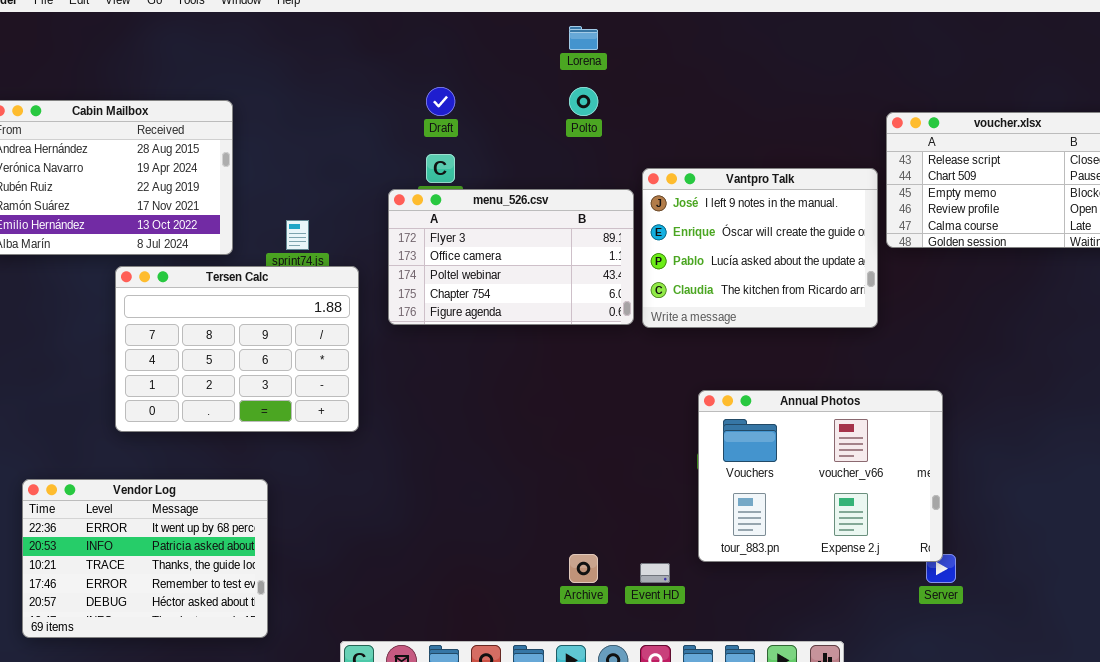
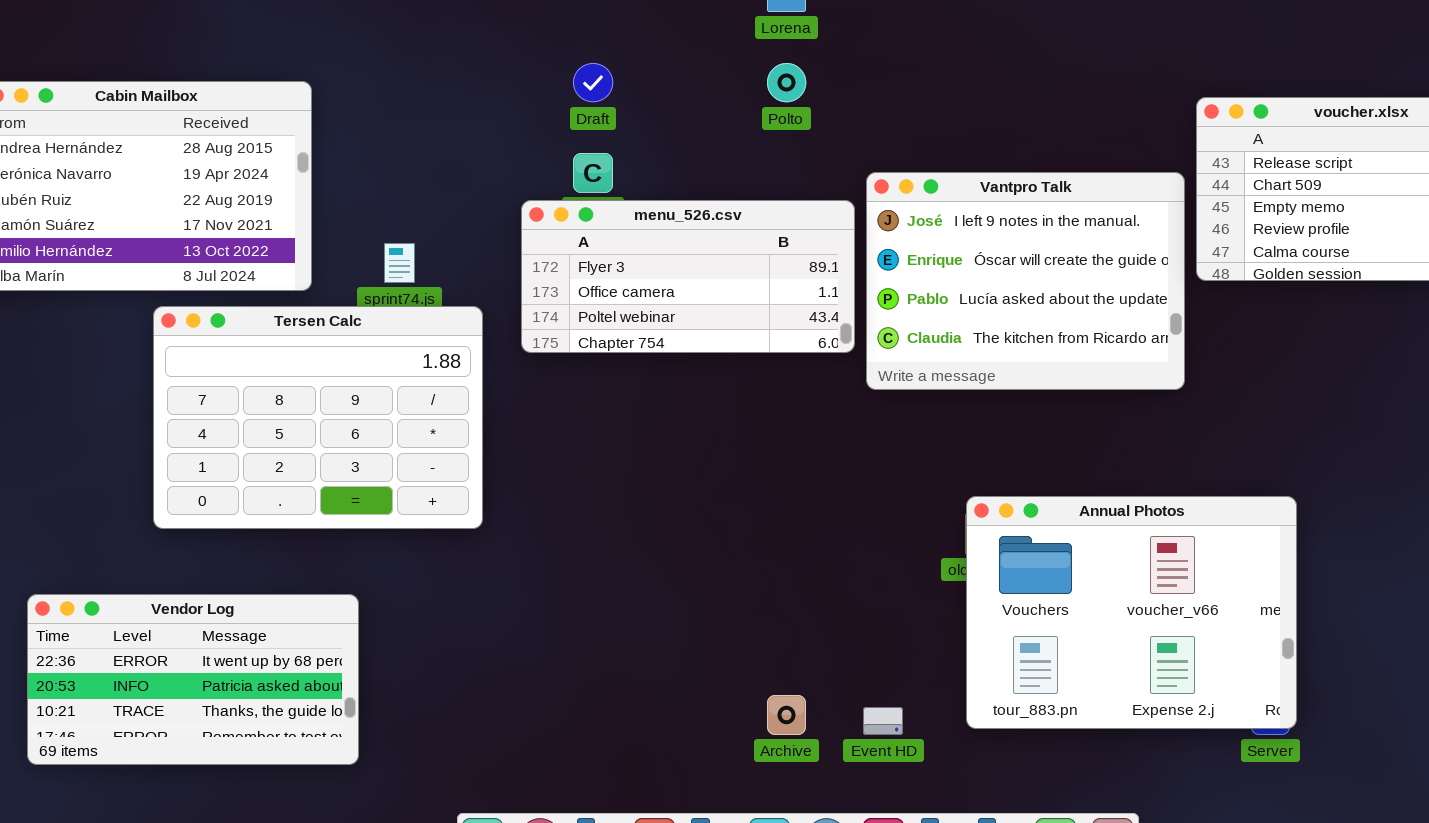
menu_526.csv: [388,189,634,325] -> [521,200,855,353], resized
Annual Photos: [698,390,943,562] -> [966,496,1297,729], moved
Vendor Log: [22,479,268,638] -> [27,594,359,765], resized

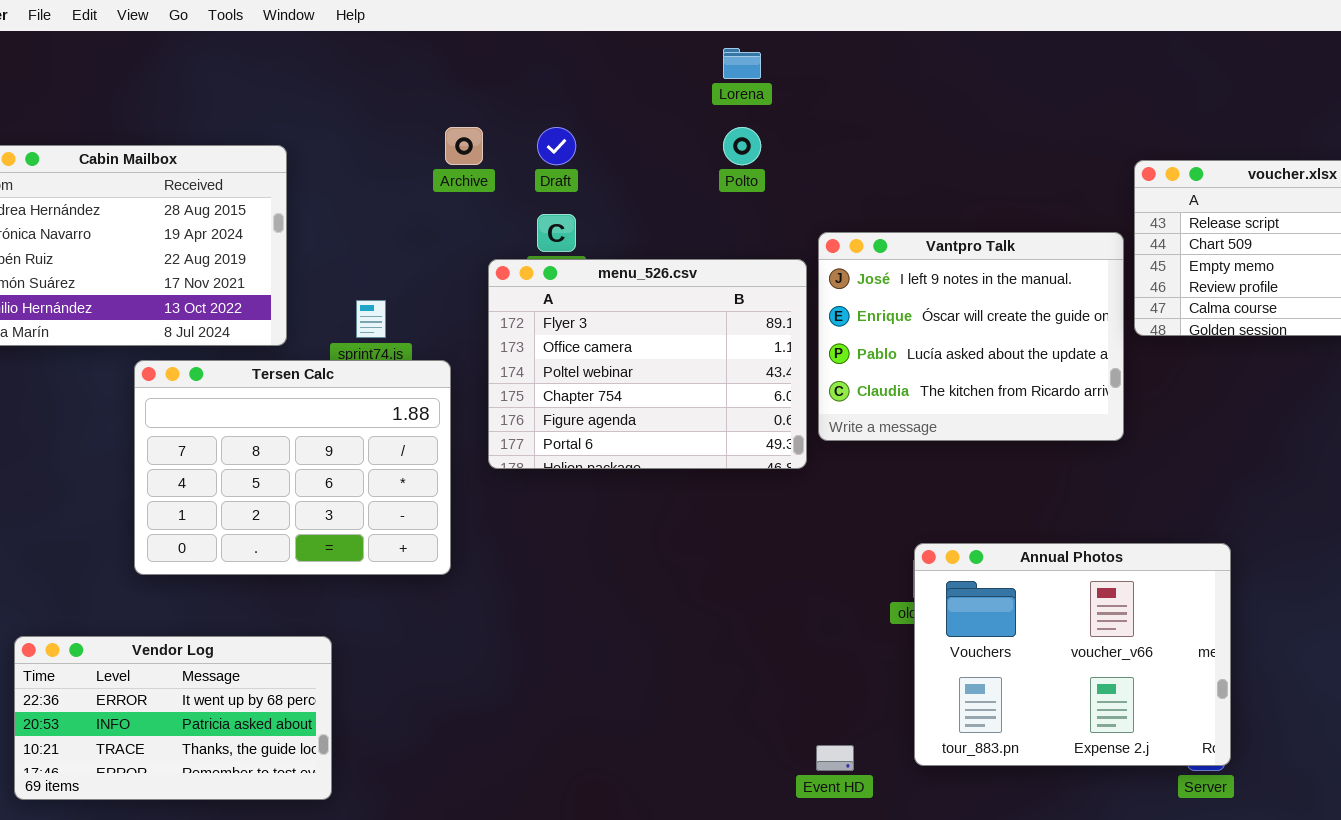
menu_526.csv: [521,200,855,353] -> [488,259,807,469], resized
Archive: [767,695,806,735] -> [445,127,483,165], moved

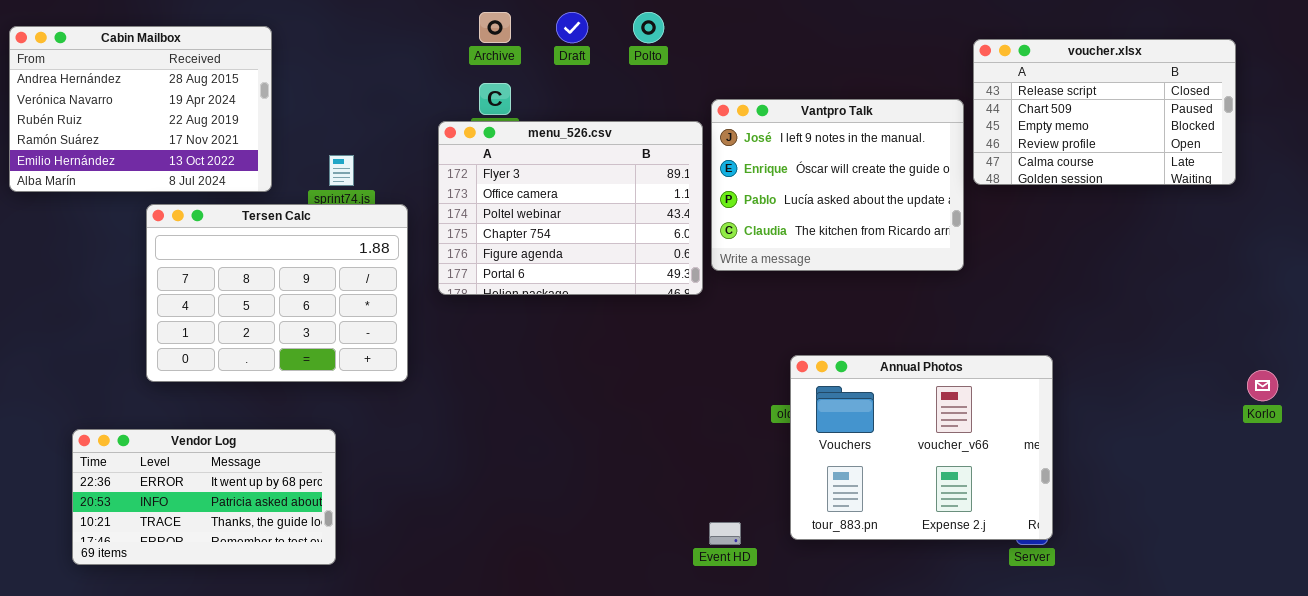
Archive: [445,127,483,165] -> [479,12,511,43], moved
Draft: [537,127,576,165] -> [556,12,588,43], moved
Vendor Log: [14,636,332,800] -> [72,429,336,565], moved

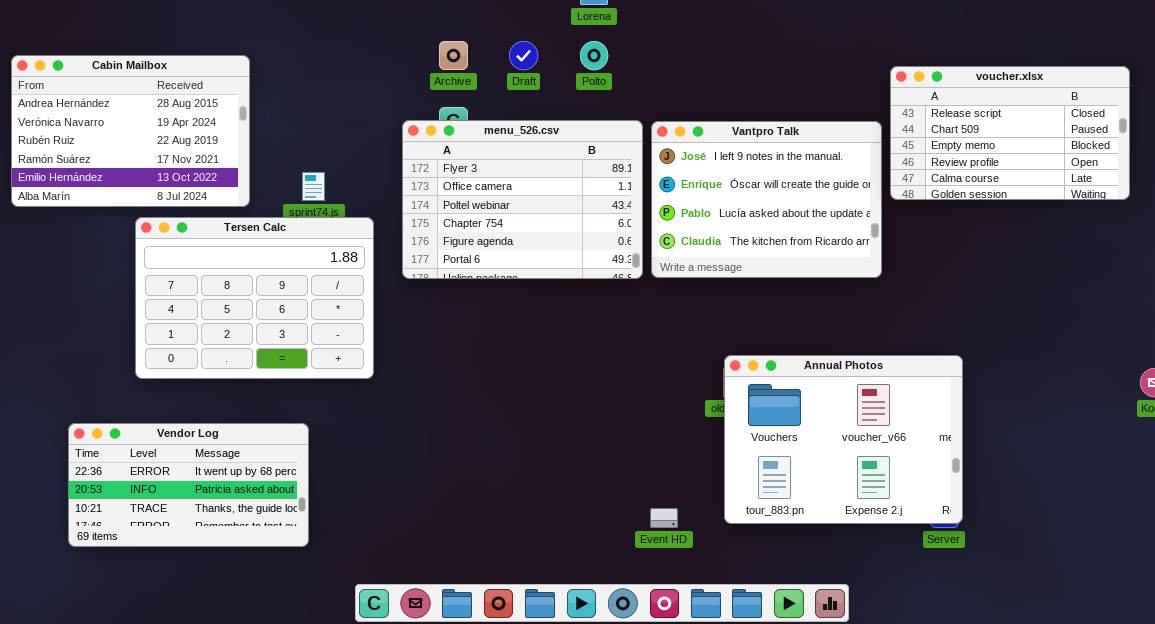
menu_526.csv: [438,121,703,295] -> [402,120,643,279], moved

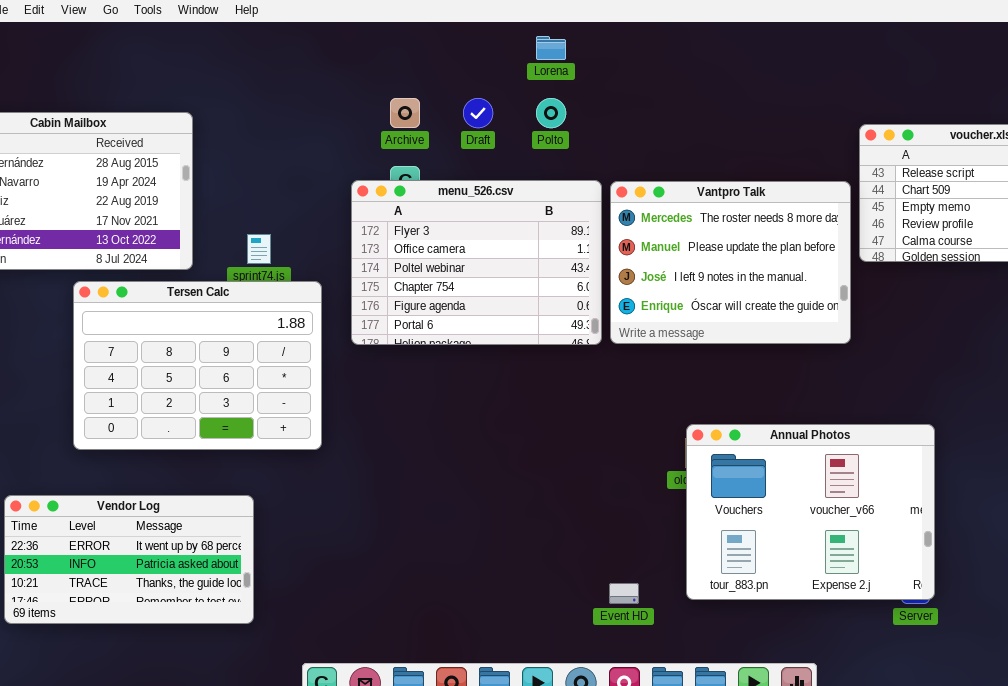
Vantpro Talk: [651,121,882,278] -> [610,181,851,344], scrolled up 2 rows

